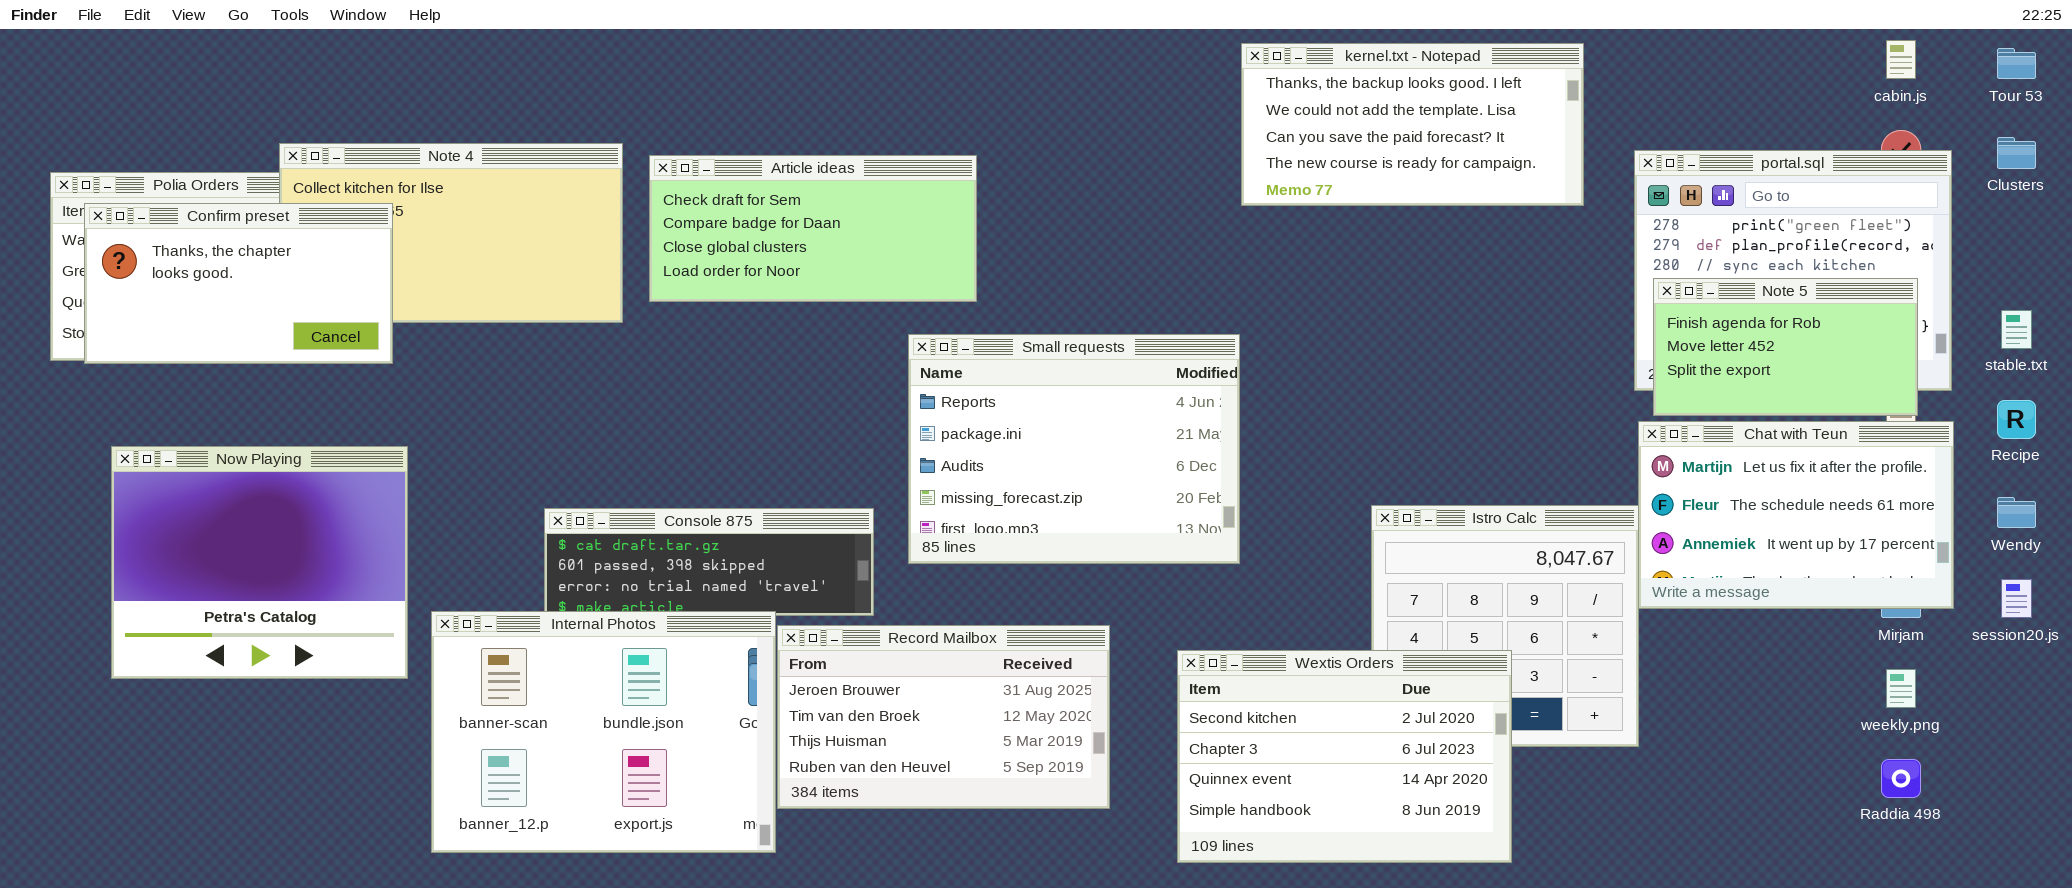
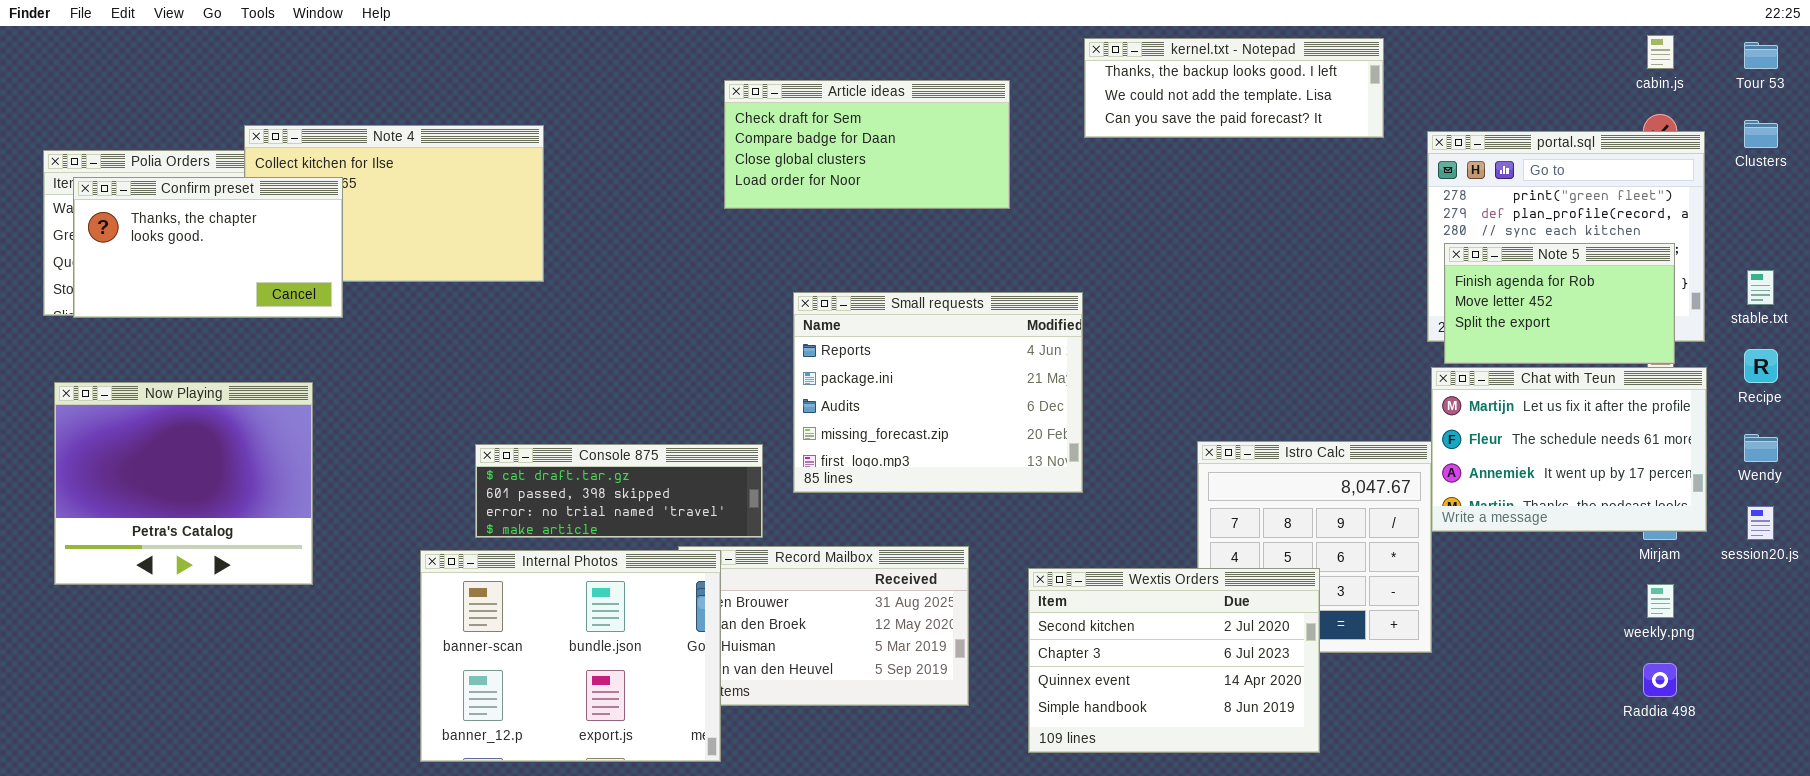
kernel.txt - Notepad: [1241,43,1584,206] -> [1084,38,1384,138], resized
Article ideas: [649,155,977,302] -> [724,80,1010,209], moved
Now Playing: [111,446,408,679] -> [54,382,313,585], moved
Internal Photos: [431,611,776,853] -> [420,550,721,762], moved

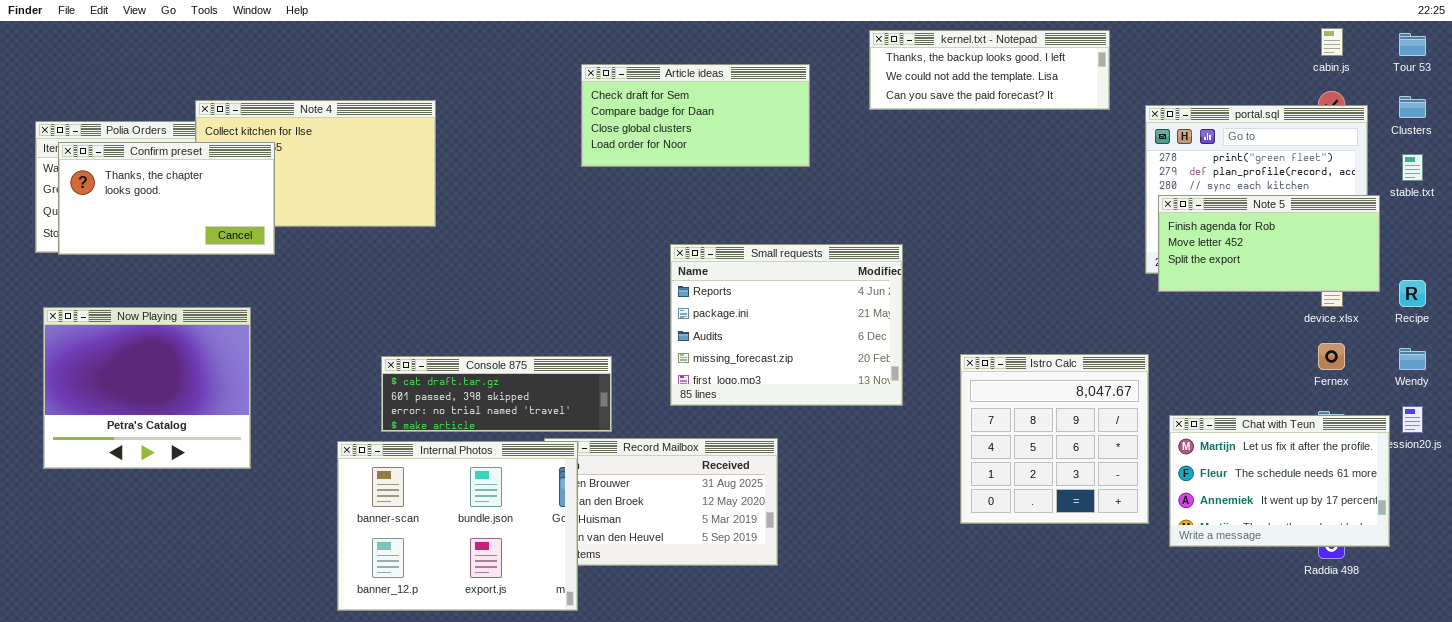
Note 5: [1444,243,1675,364] -> [1158,195,1380,292], resized
stable.txt: [1747,270,1774,305] -> [1402,154,1423,181], moved
Small requests: [793,292,1083,493] -> [670,244,903,406], moved
Chat with Teun: [1431,367,1707,532] -> [1169,415,1390,547], moved
Wextis Orders: [1028,568,1320,753] -> none, closed

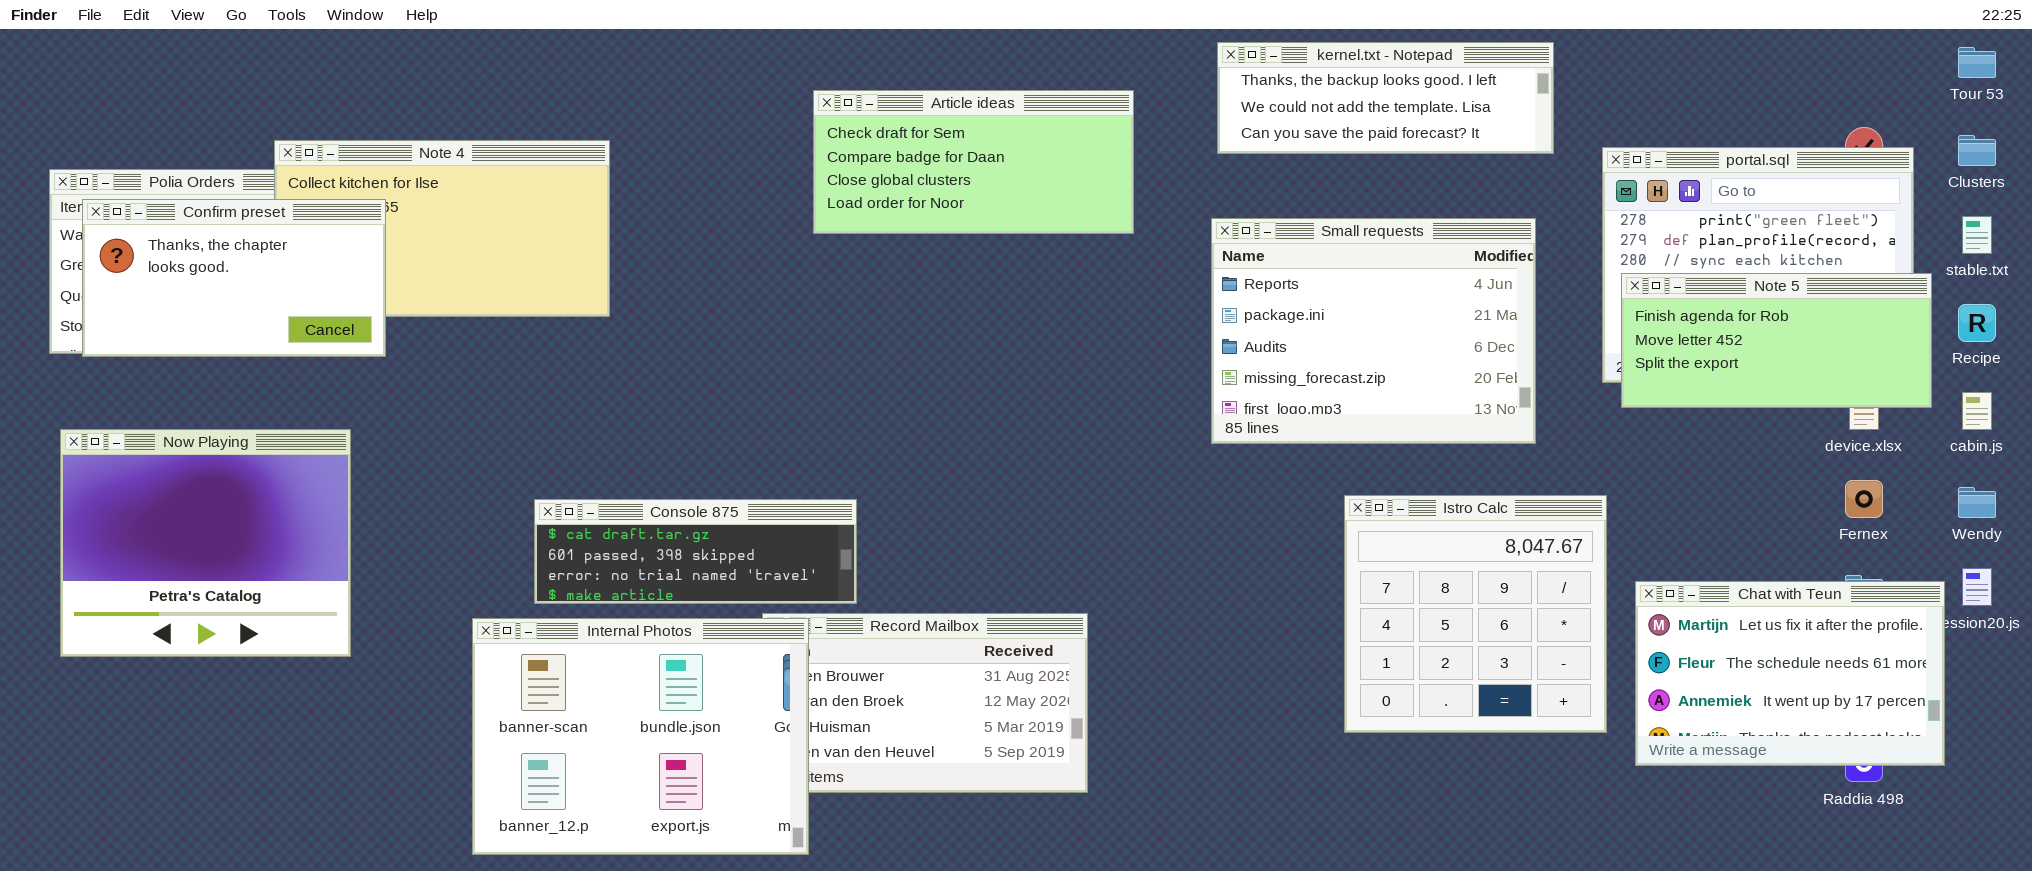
cabin.js: [1321,28,1343,56] -> [1962,392,1992,430], moved
Small requests: [670,244,903,406] -> [1211,218,1536,444], moved
Recipe: [1399,280,1426,307] -> [1958,304,1996,342], moved

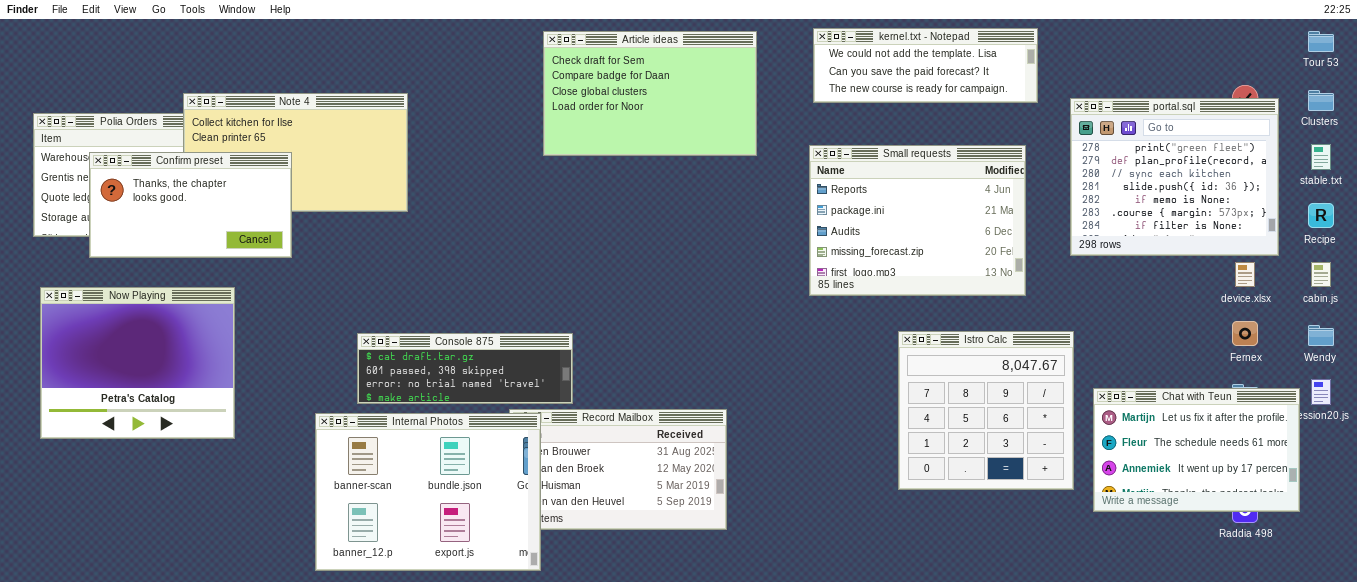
kernel.txt - Notepad: [1217,42,1554,154] -> [813,28,1038,103], scrolled down 1 row
Article ideas: [813,90,1134,234] -> [543,31,757,156], resized
Confirm preset: [82,199,386,357] -> [89,152,292,258], moved
Note 5: [1621,273,1932,408] -> none, closed

